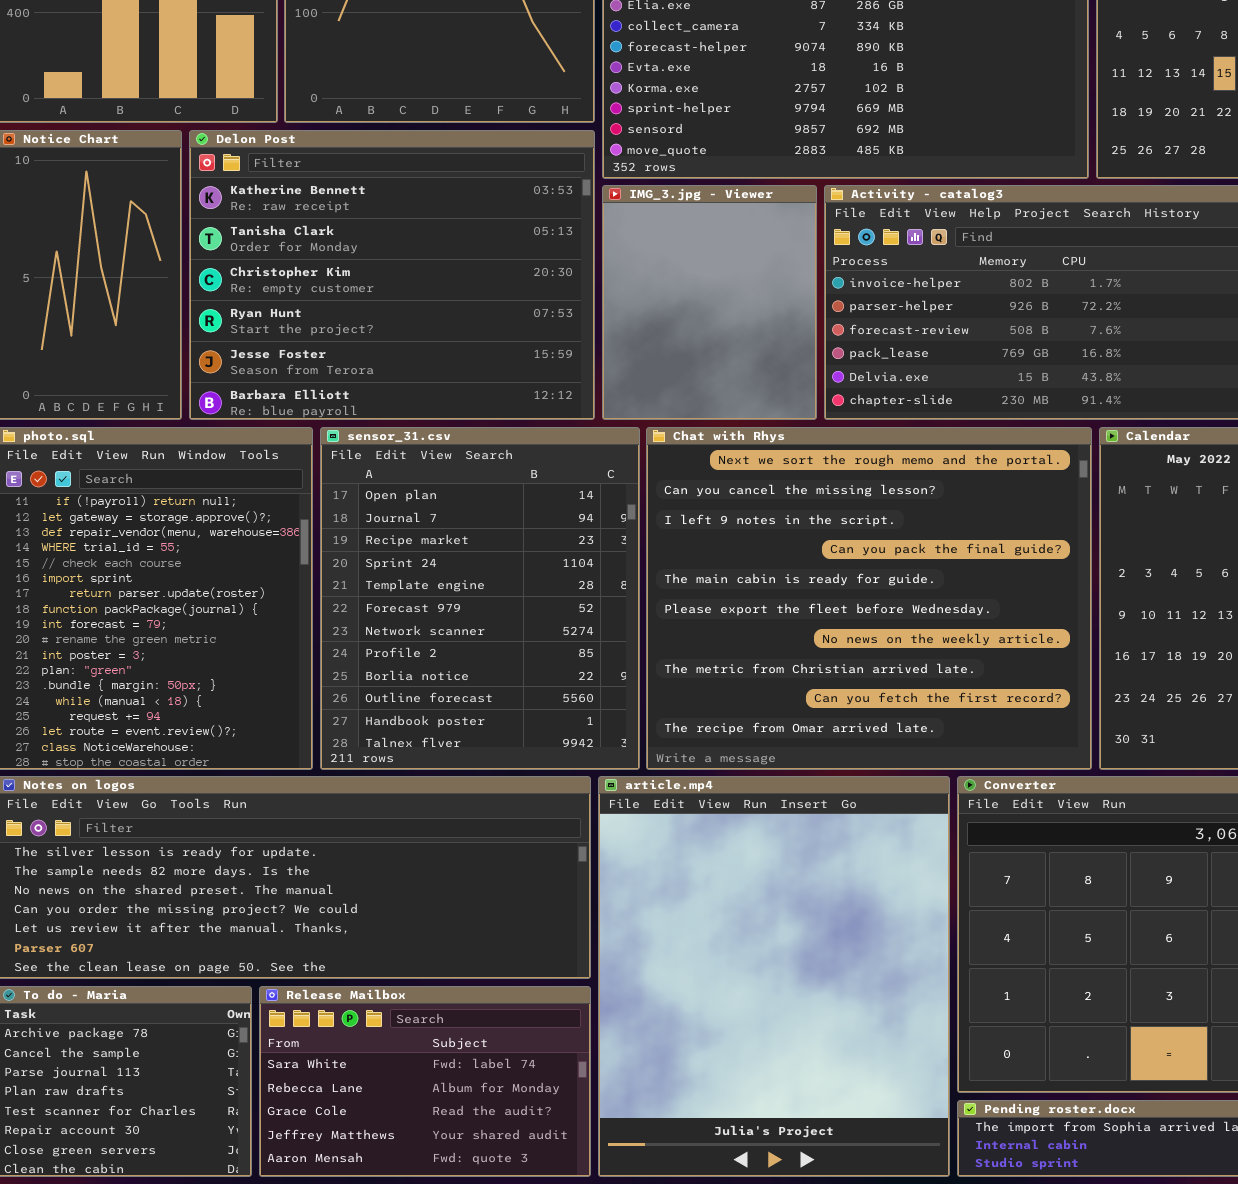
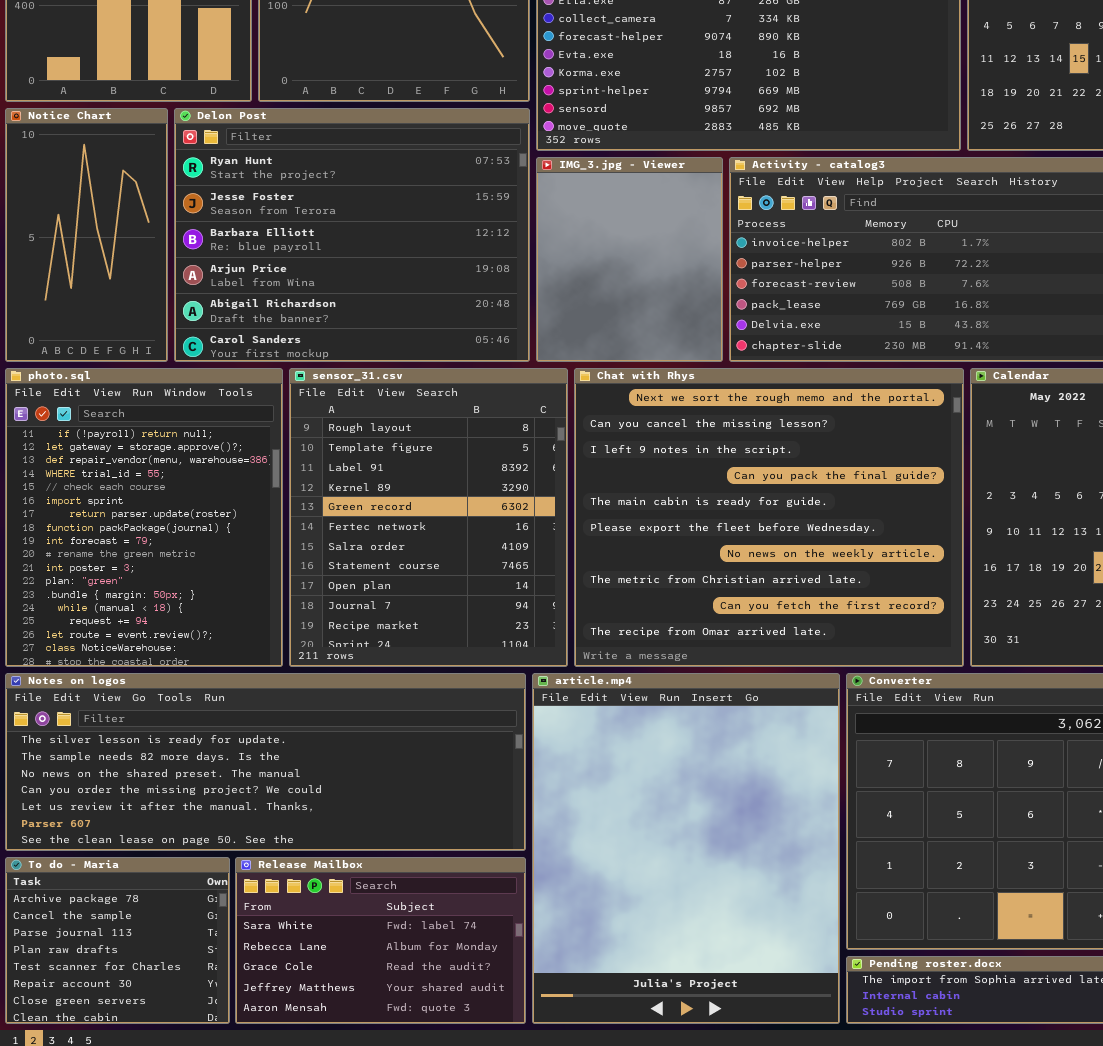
Delon Post: [189,130,595,420] -> [174,108,530,362], scrolled down 3 rows
sensor_31.csv: [320,427,640,770] -> [289,368,568,667], scrolled up 8 rows

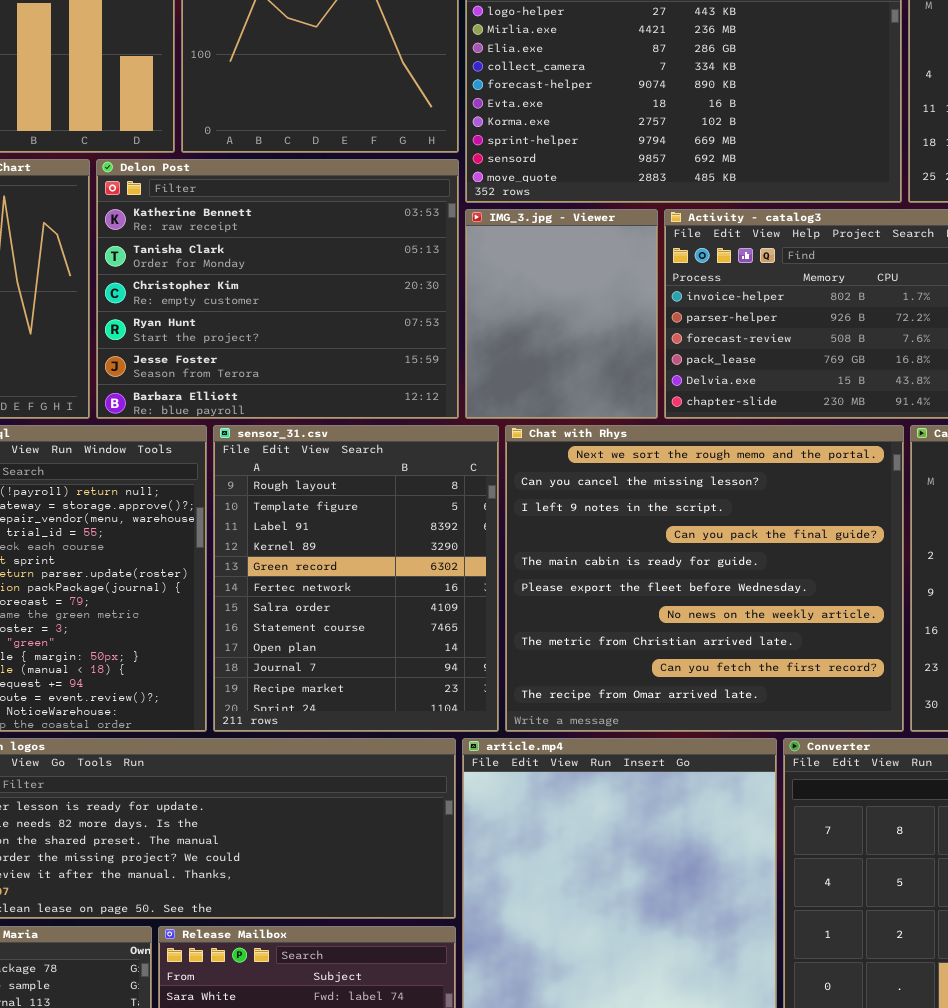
Delon Post: [174,108,530,362] -> [96,159,459,419], scrolled up 3 rows

